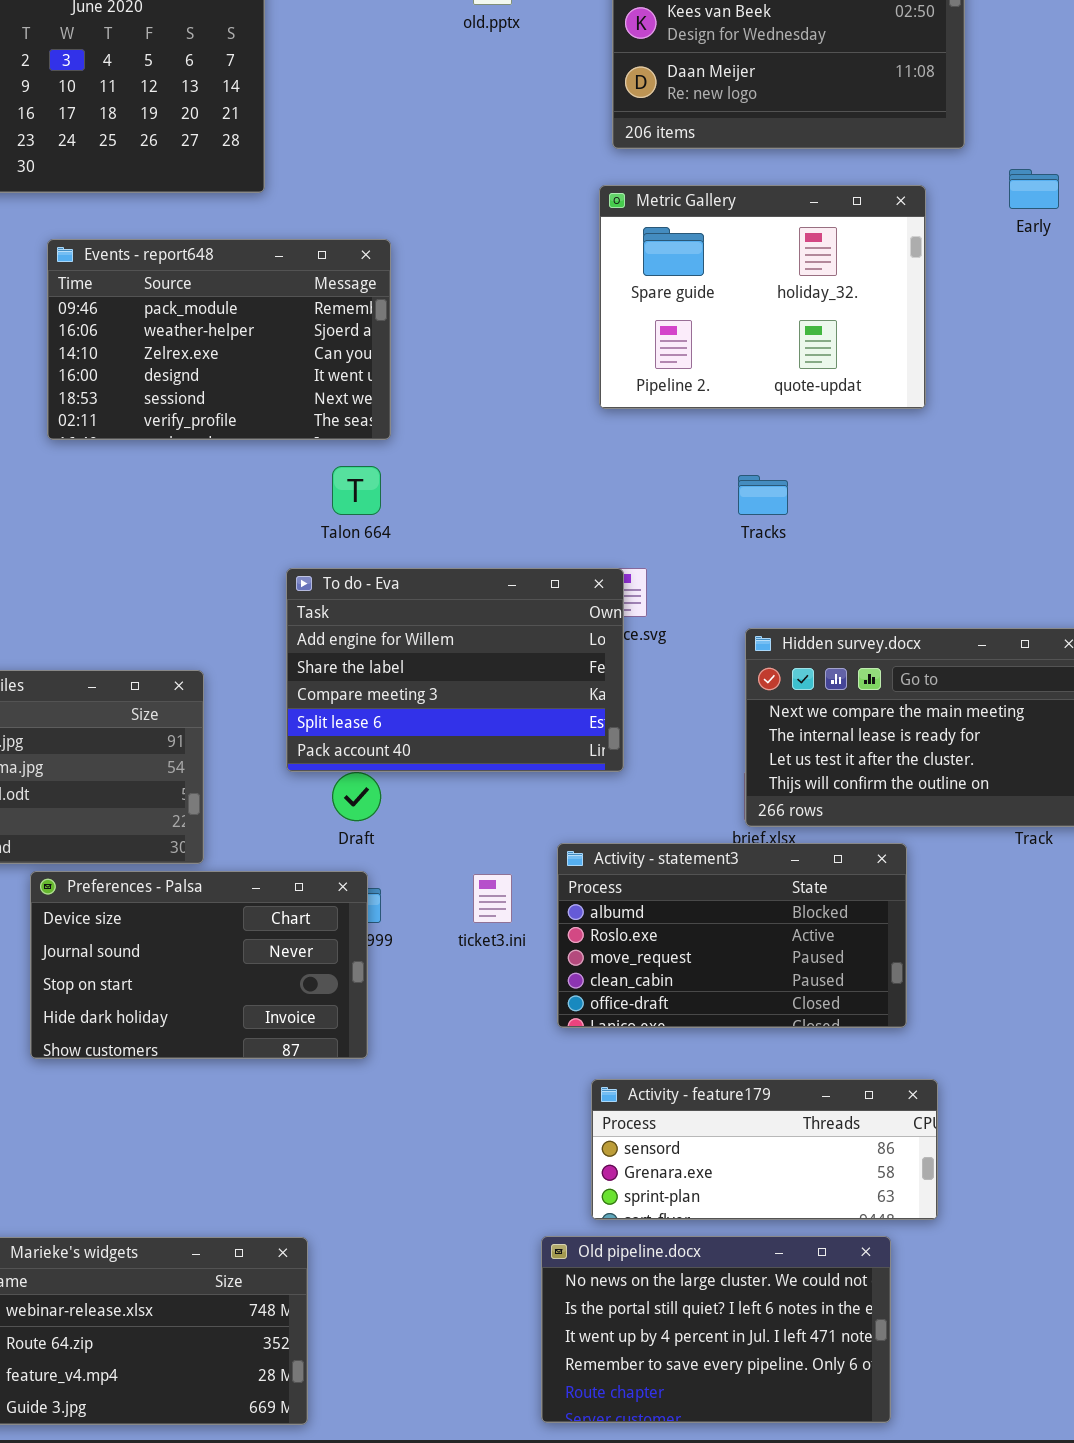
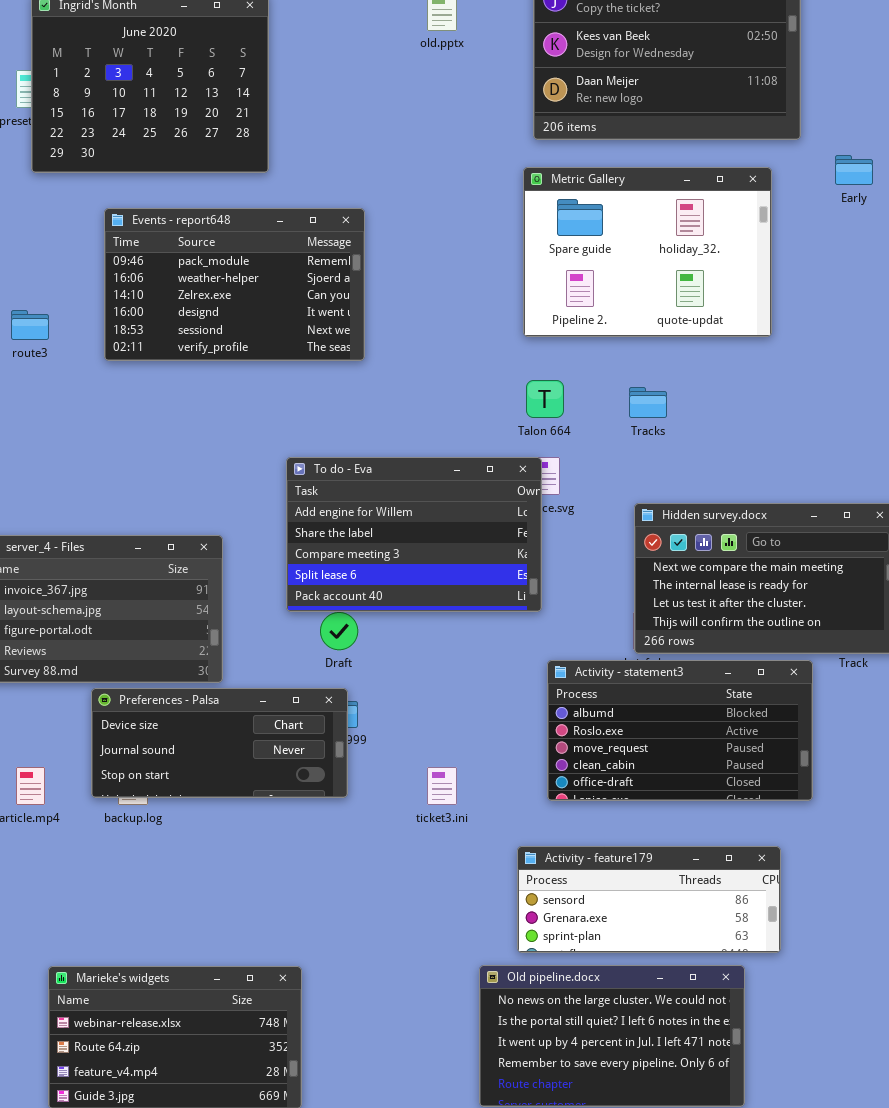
Talon 664: [332,466,381,515] -> [526,380,564,418], moved
Activity - statement3: [557,843,907,1028] -> [547,660,813,801], moved
Preferences - Palsa: [30,871,368,1059] -> [91,688,348,798], resized
ticket3.ini: [473,874,512,923] -> [427,767,457,805], moved

